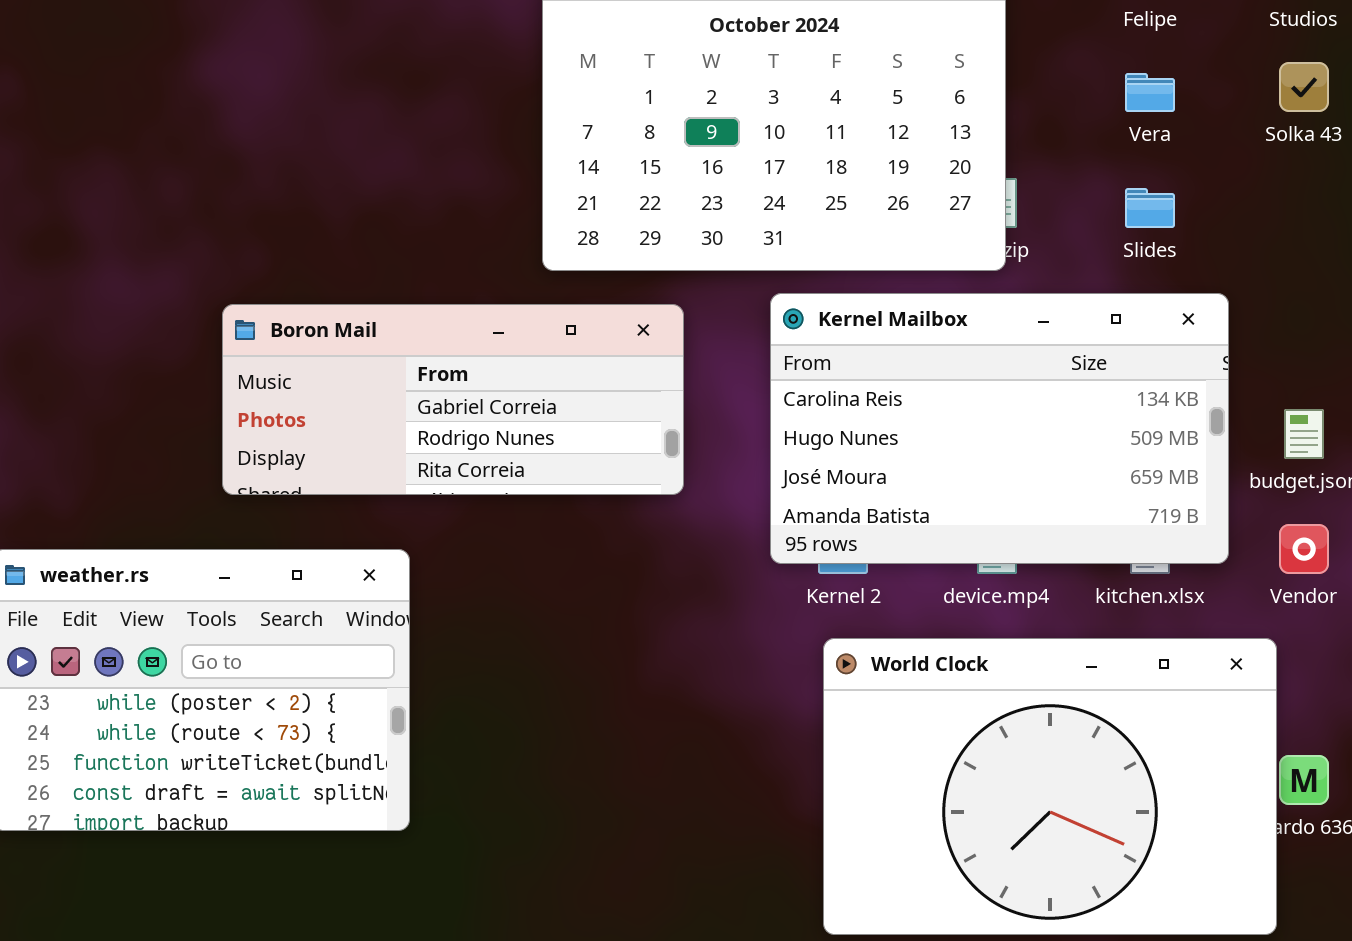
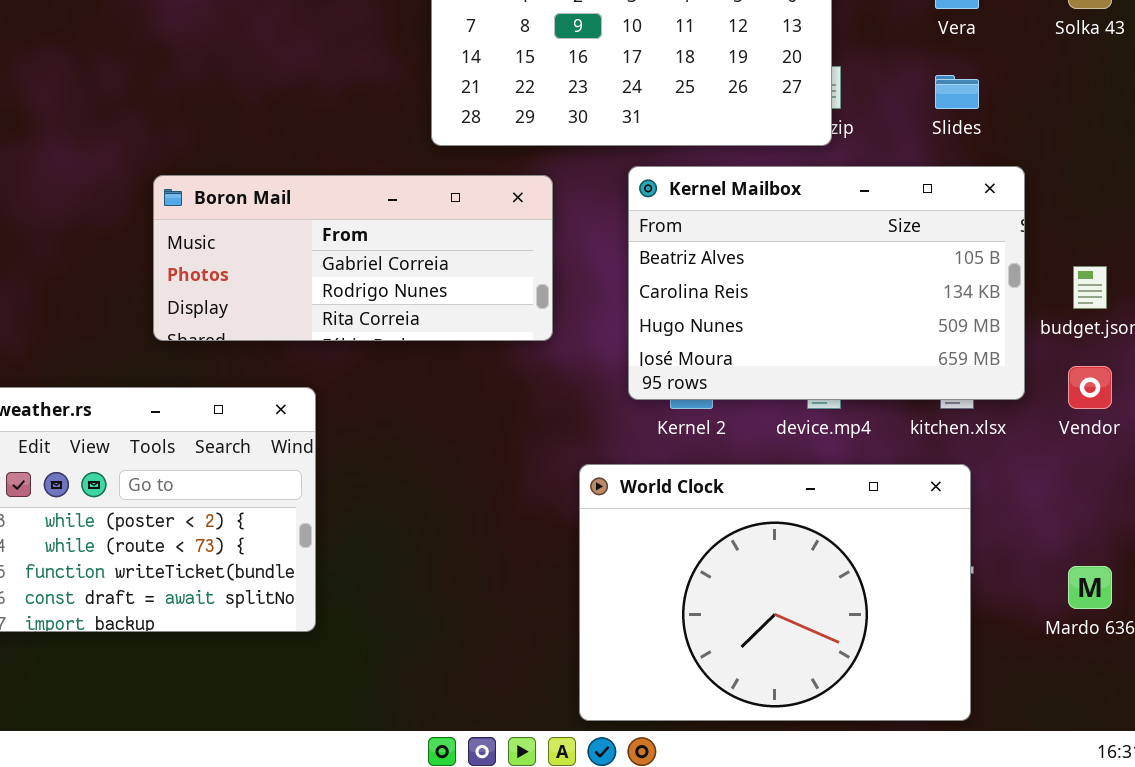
Kernel Mailbox: [770,293,1229,564] -> [628,166,1025,400], scrolled up 1 row
World Clock: [823,638,1277,935] -> [579,464,971,721], moved

